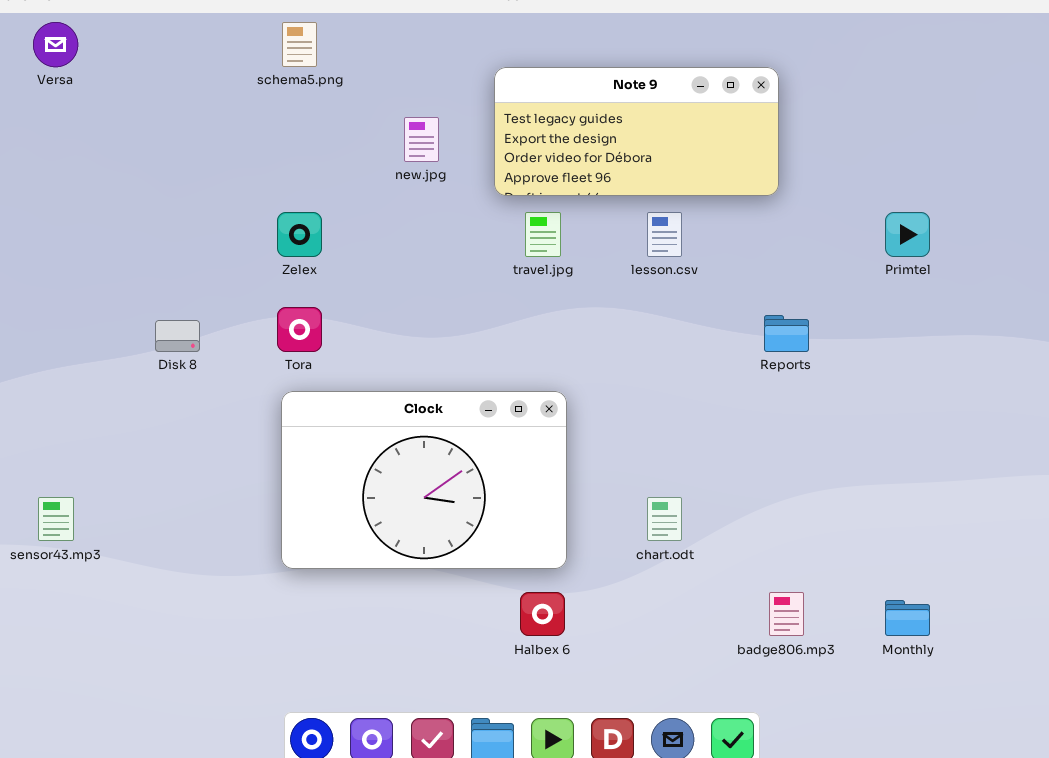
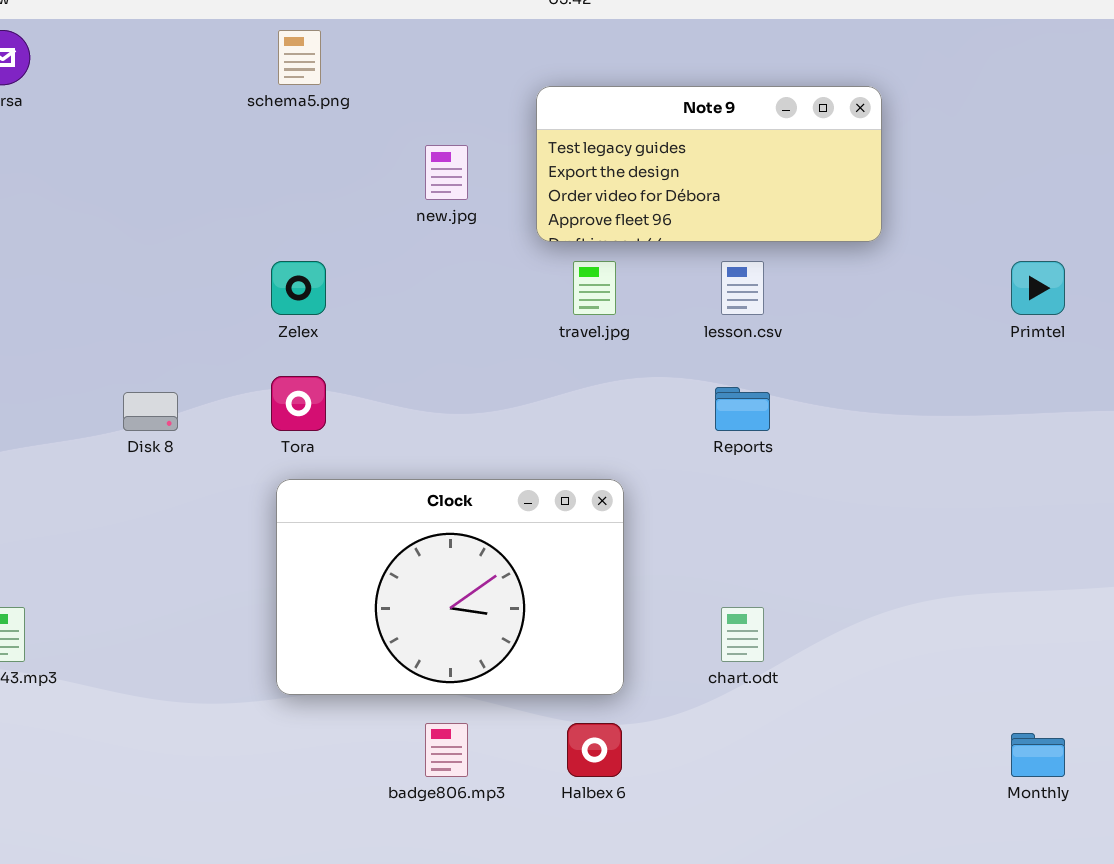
Reports: [764,315,809,352] -> [715,387,770,431], moved
badge806.mp3: [769,592,804,636] -> [425,723,468,777], moved

